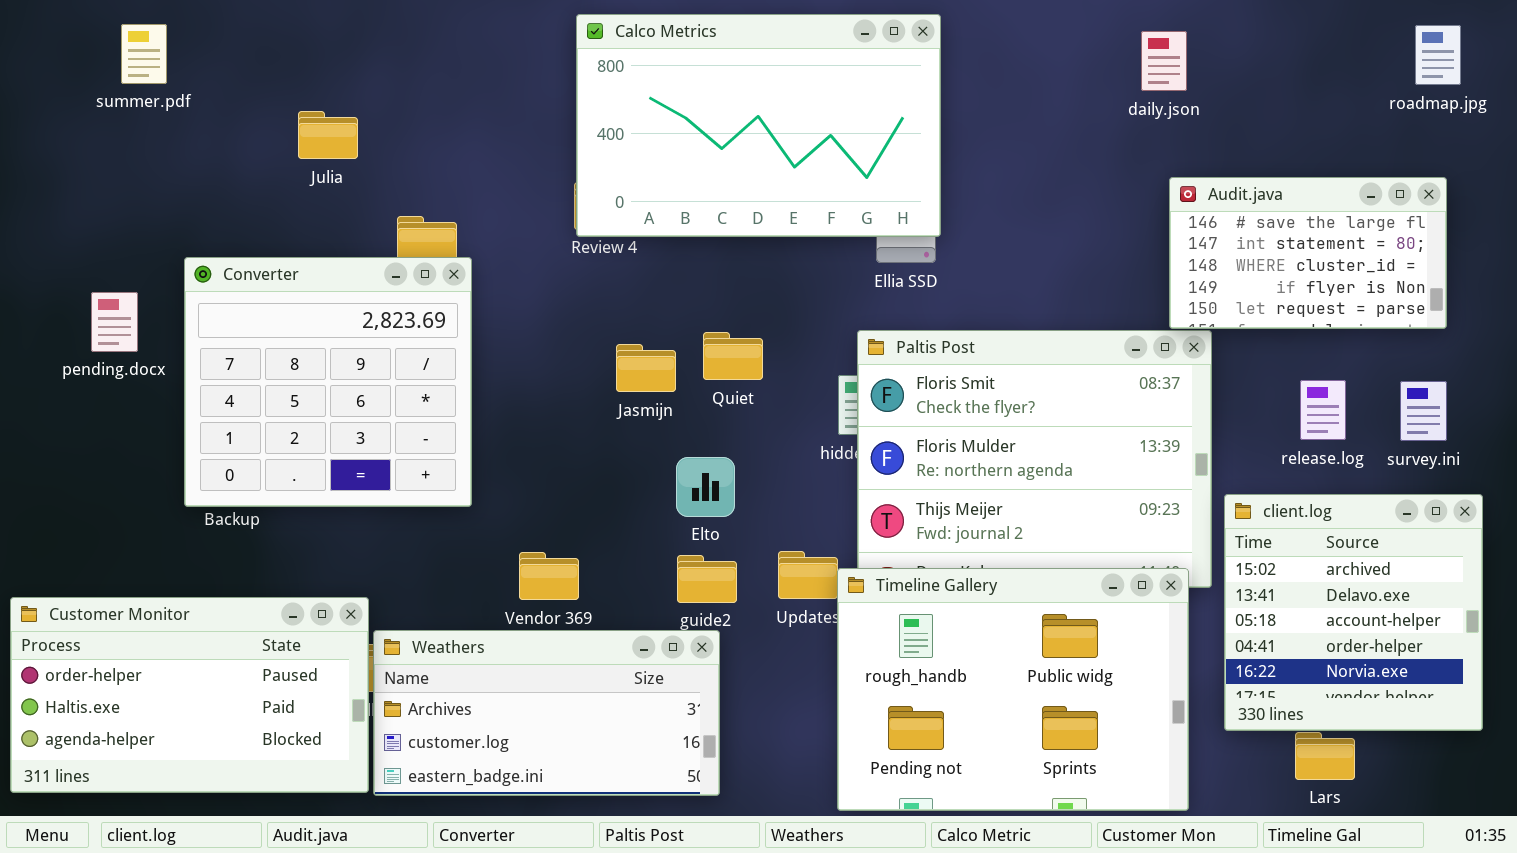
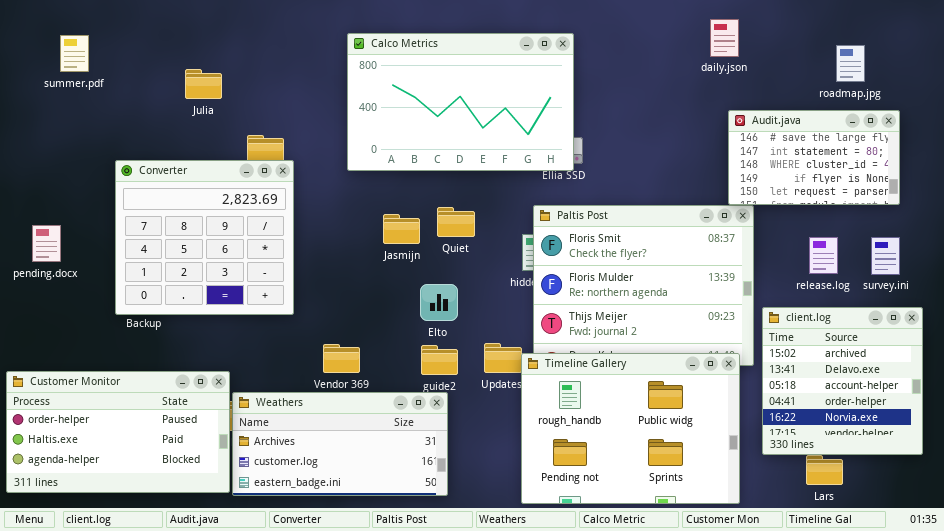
Calco Metrics: [576,14,941,237] -> [347,33,574,171], moved
summer.pdf: [121,24,167,84] -> [60,35,89,72], moved
roadmap.jpg: [1415,25,1461,85] -> [836,45,865,82], moved
pending.docx: [91,292,138,352] -> [32,225,61,262], moved

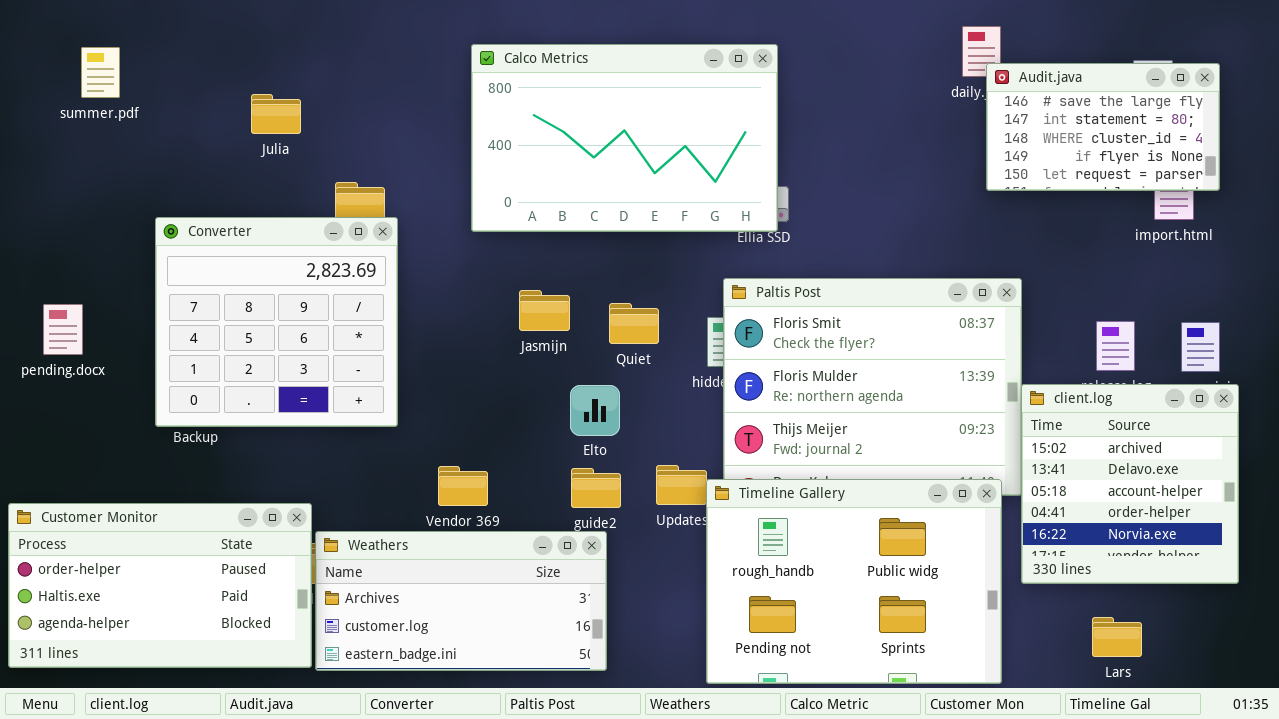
Audit.java: [728,110,900,205] -> [986,63,1220,191], moved
Quiet: [437,207,475,237] -> [609,303,659,344], moved
client.log: [762,307,923,455] -> [1021,384,1239,584], moved

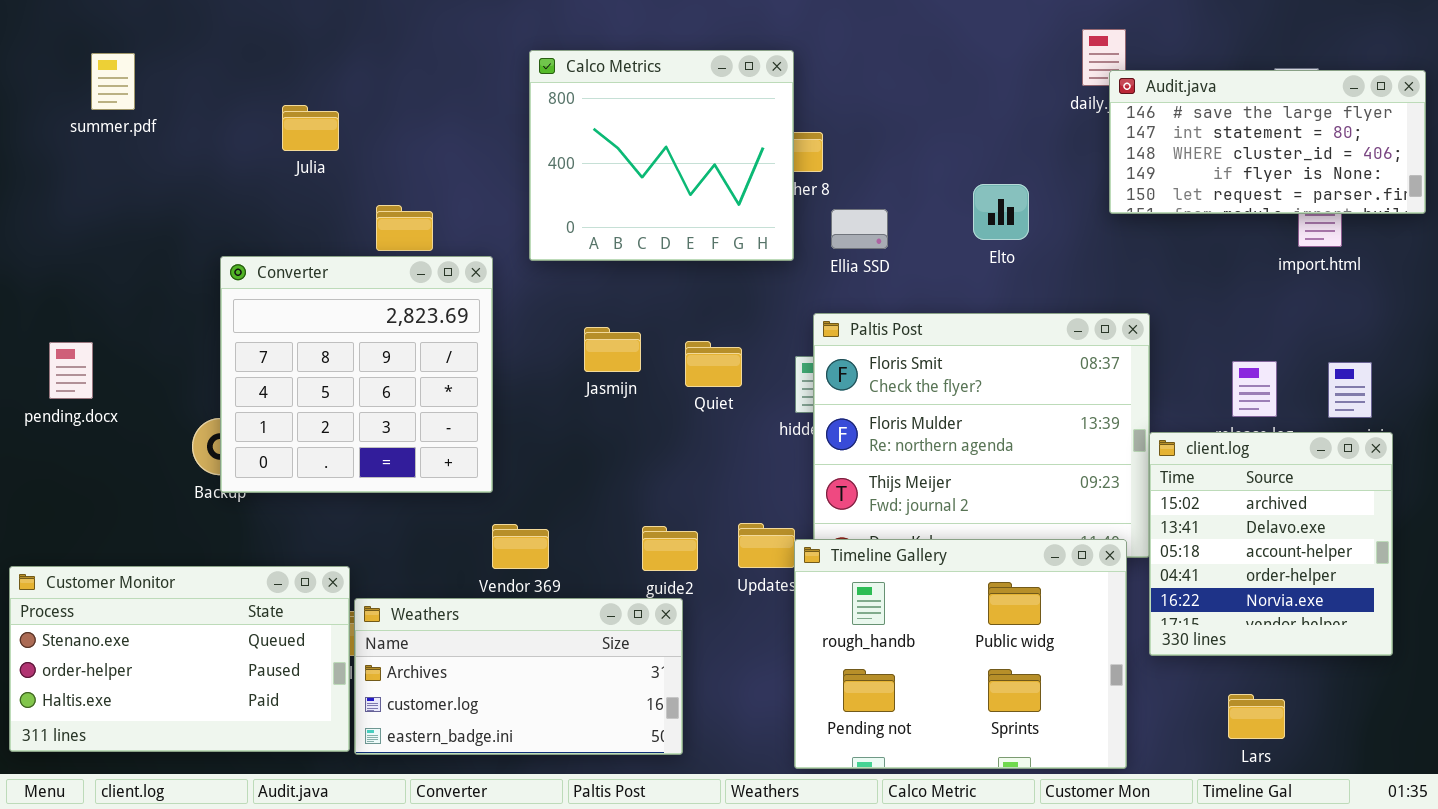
Calco Metrics: [471,44,778,232] -> [529,50,794,261], resized
Audit.java: [986,63,1220,191] -> [1109,70,1426,214], resized
Converter: [155,217,398,427] -> [220,256,493,493], moved
Elto: [570,385,620,436] -> [973,184,1029,240], moved
Customer Monitor: [8,503,312,668] -> [9,566,350,752], scrolled up 1 row

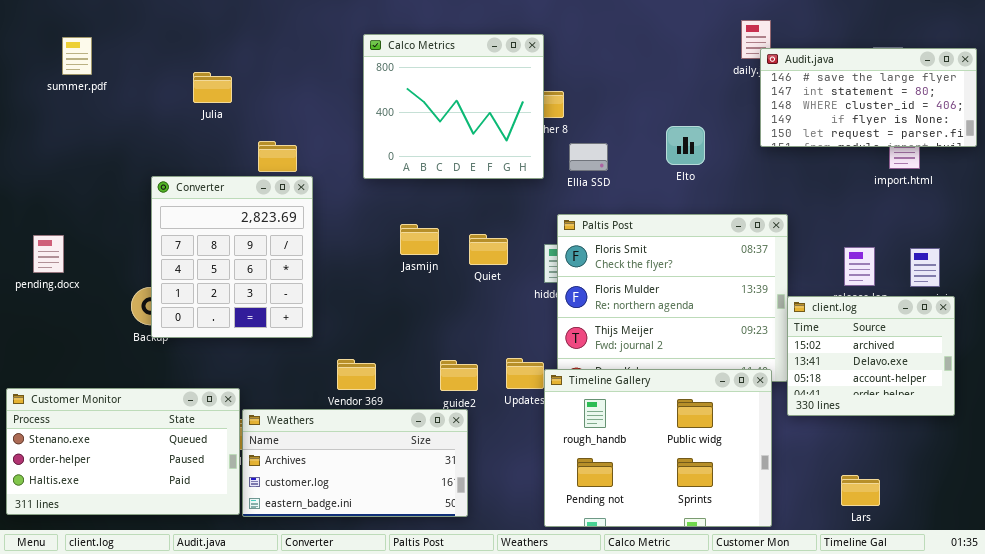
Converter: [220,256,493,493] -> [151,176,313,338], resized
client.log: [1149,432,1393,656] -> [787,296,955,416], resized

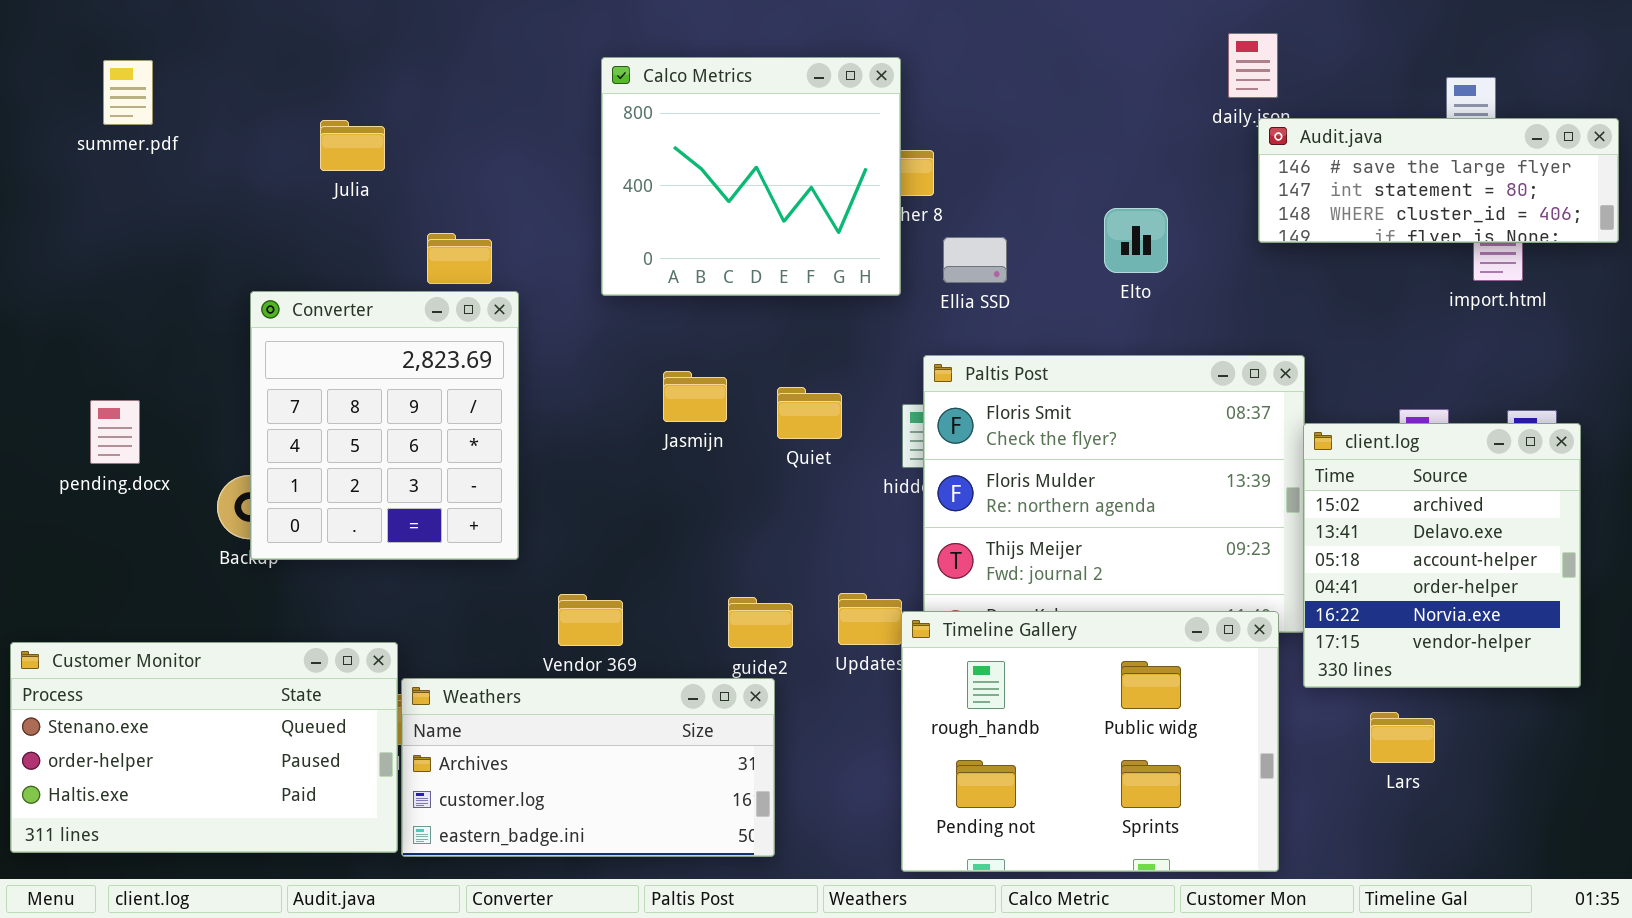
Audit.java: [760,48,977,147] -> [1258,118,1619,243], resized
pending.docx: [33,235,64,273] -> [90,400,140,464], moved
client.log: [787,296,955,416] -> [1303,423,1581,688], resized
Lars: [841,475,880,506] -> [1370,712,1435,763], moved

